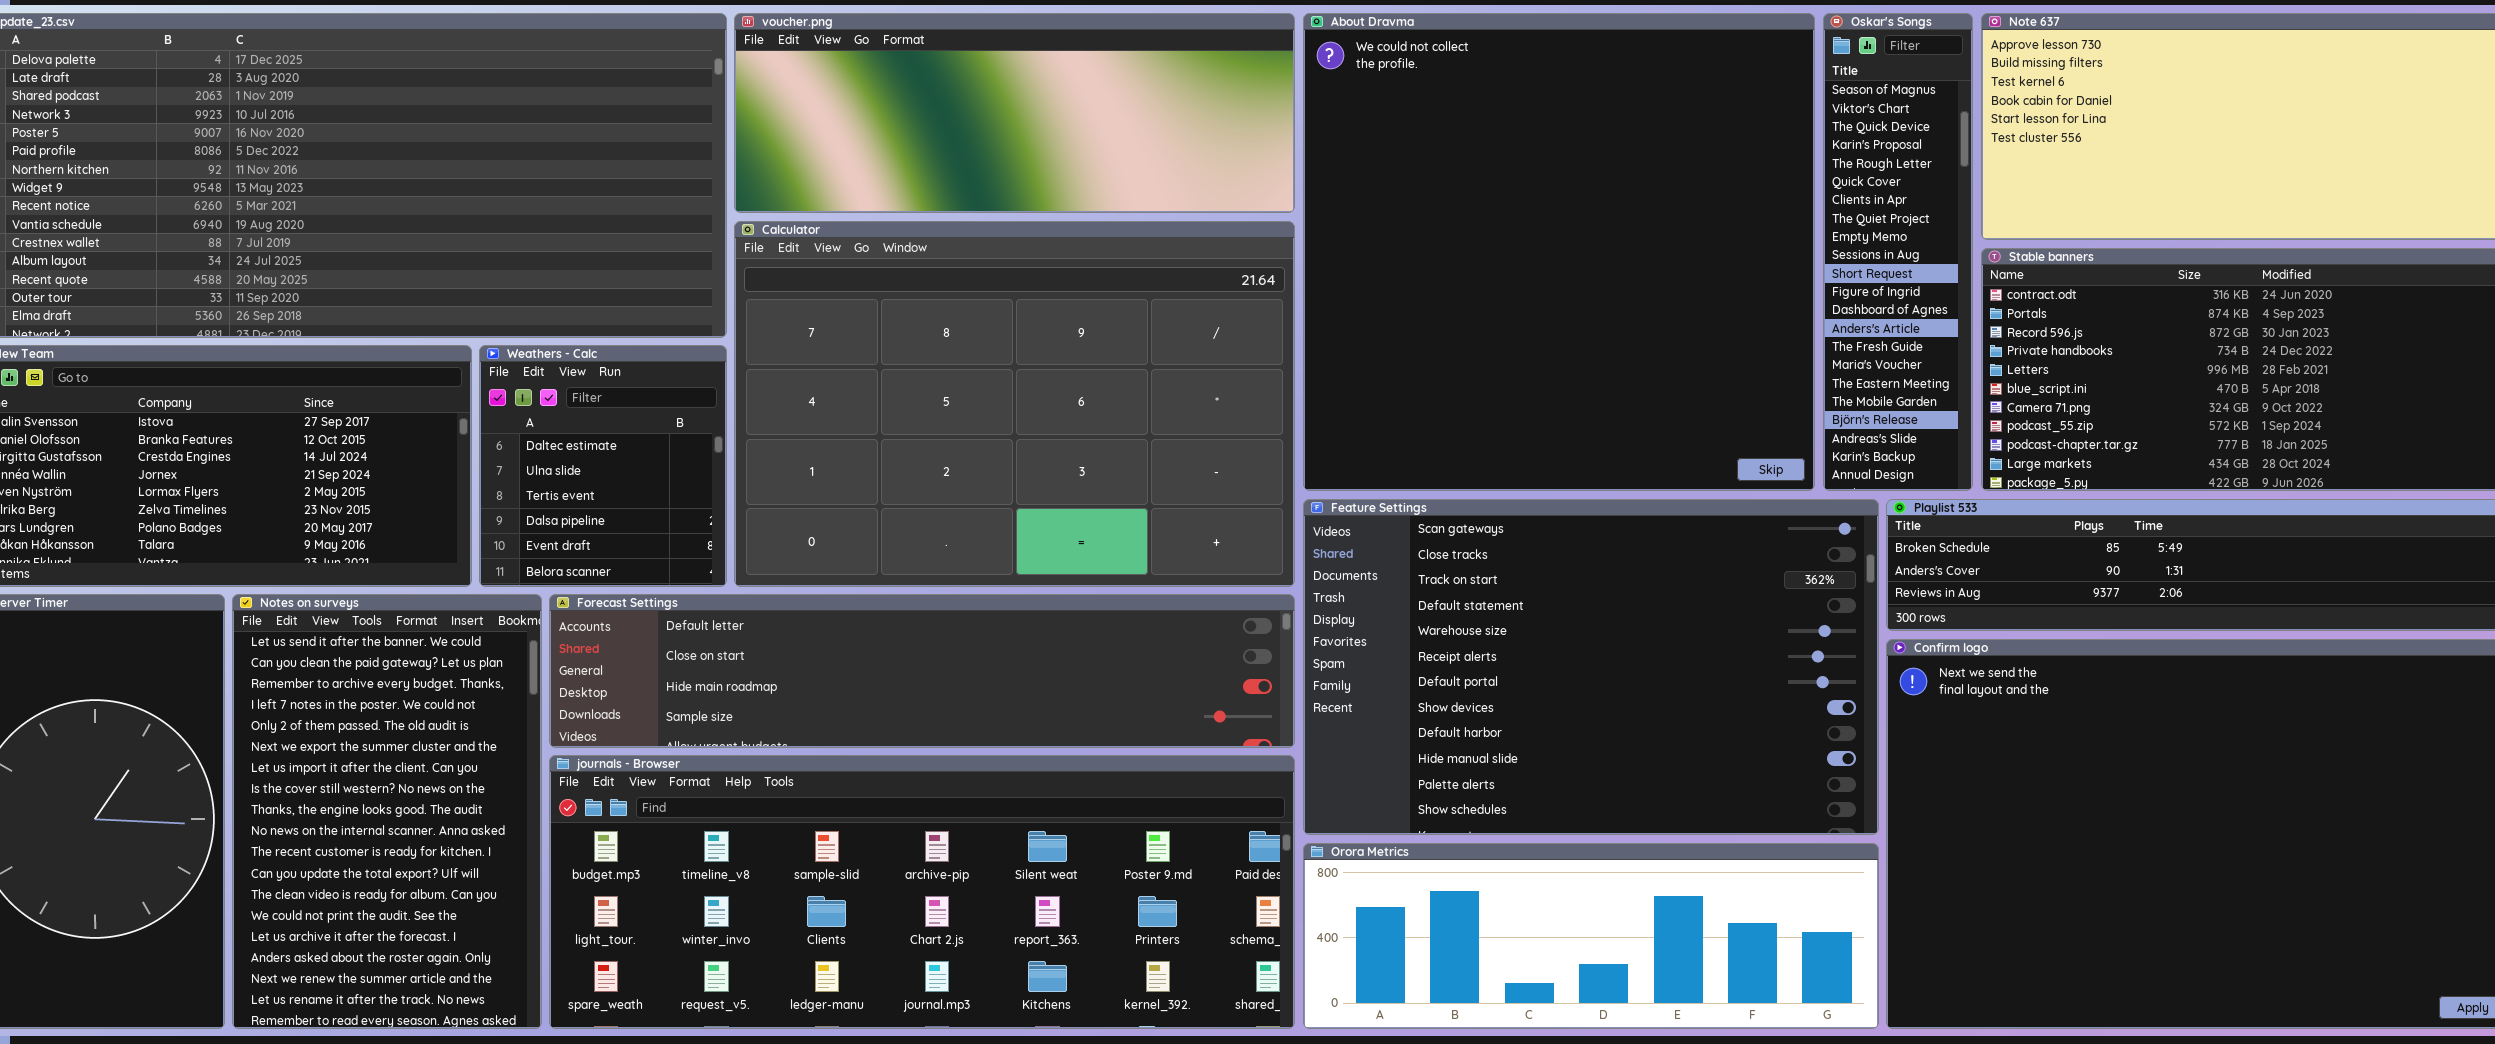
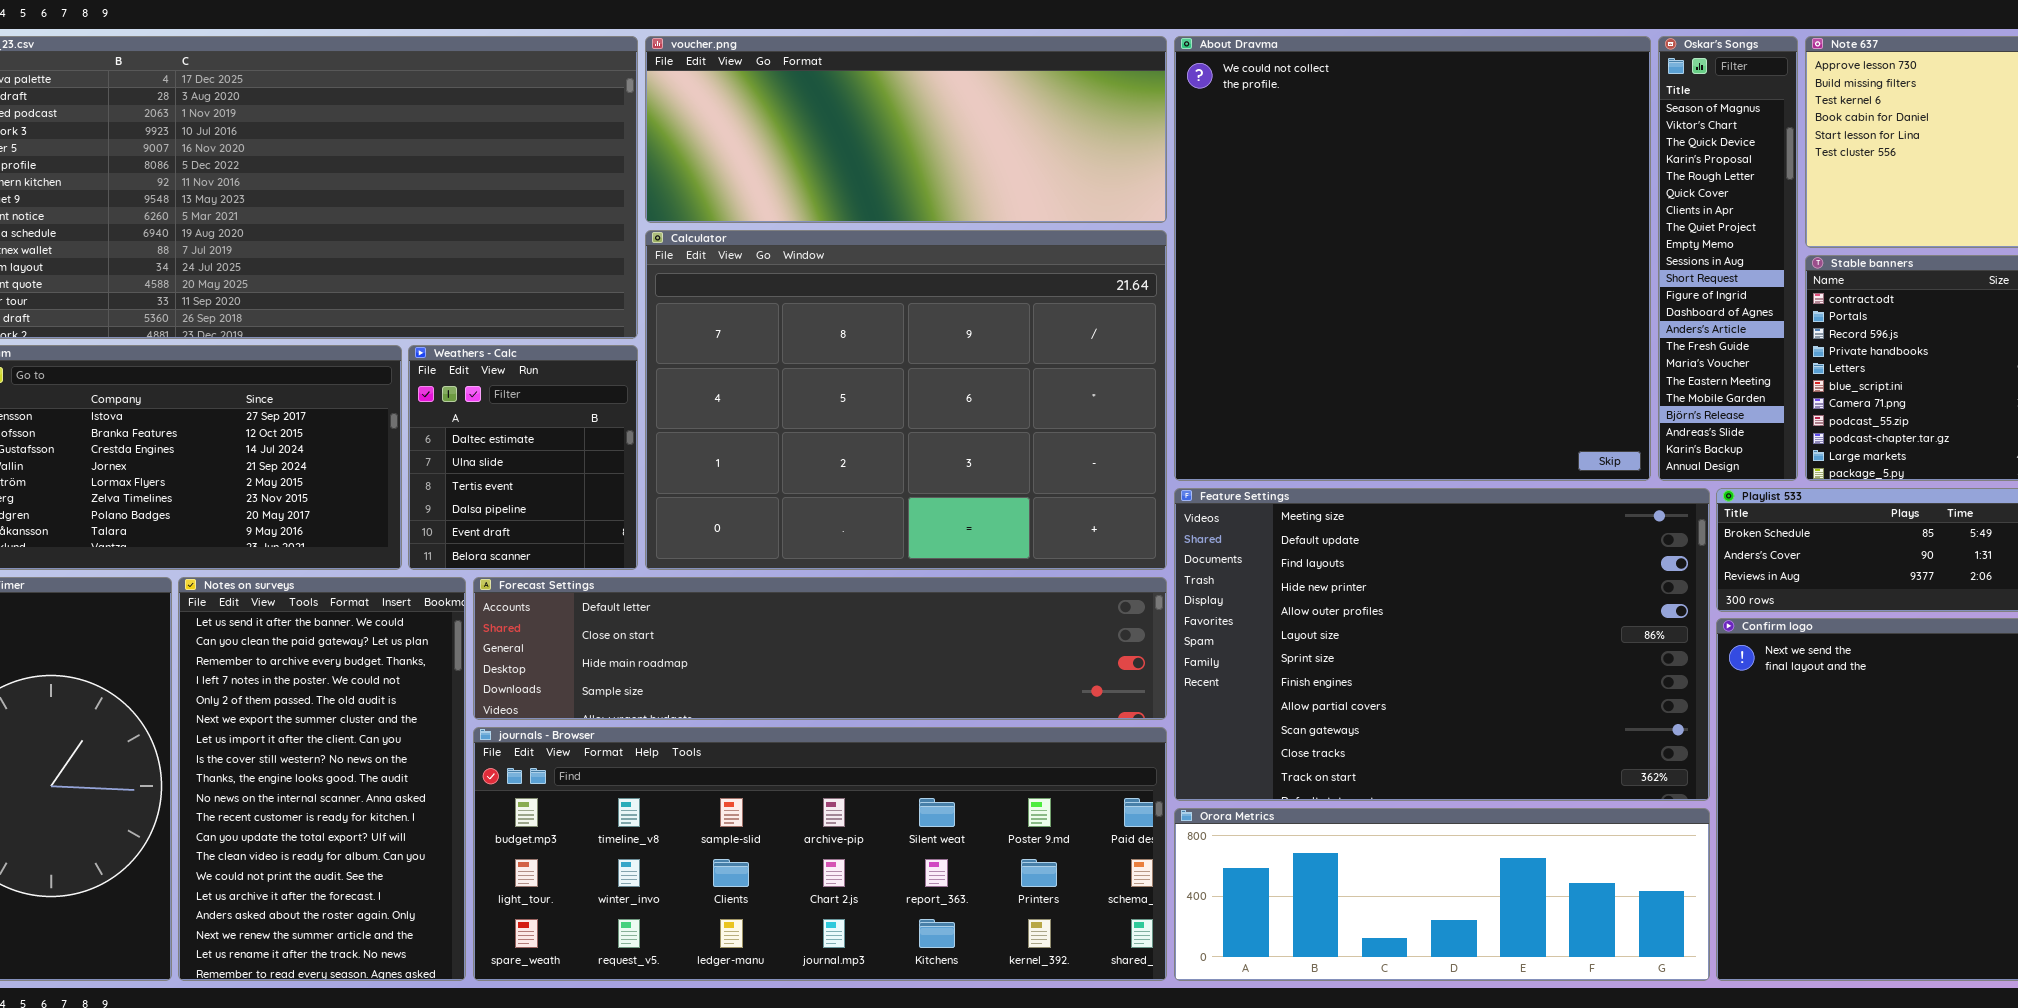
Feature Settings: [1303,499,1879,835] -> [1174,488,1710,801], scrolled up 9 rows

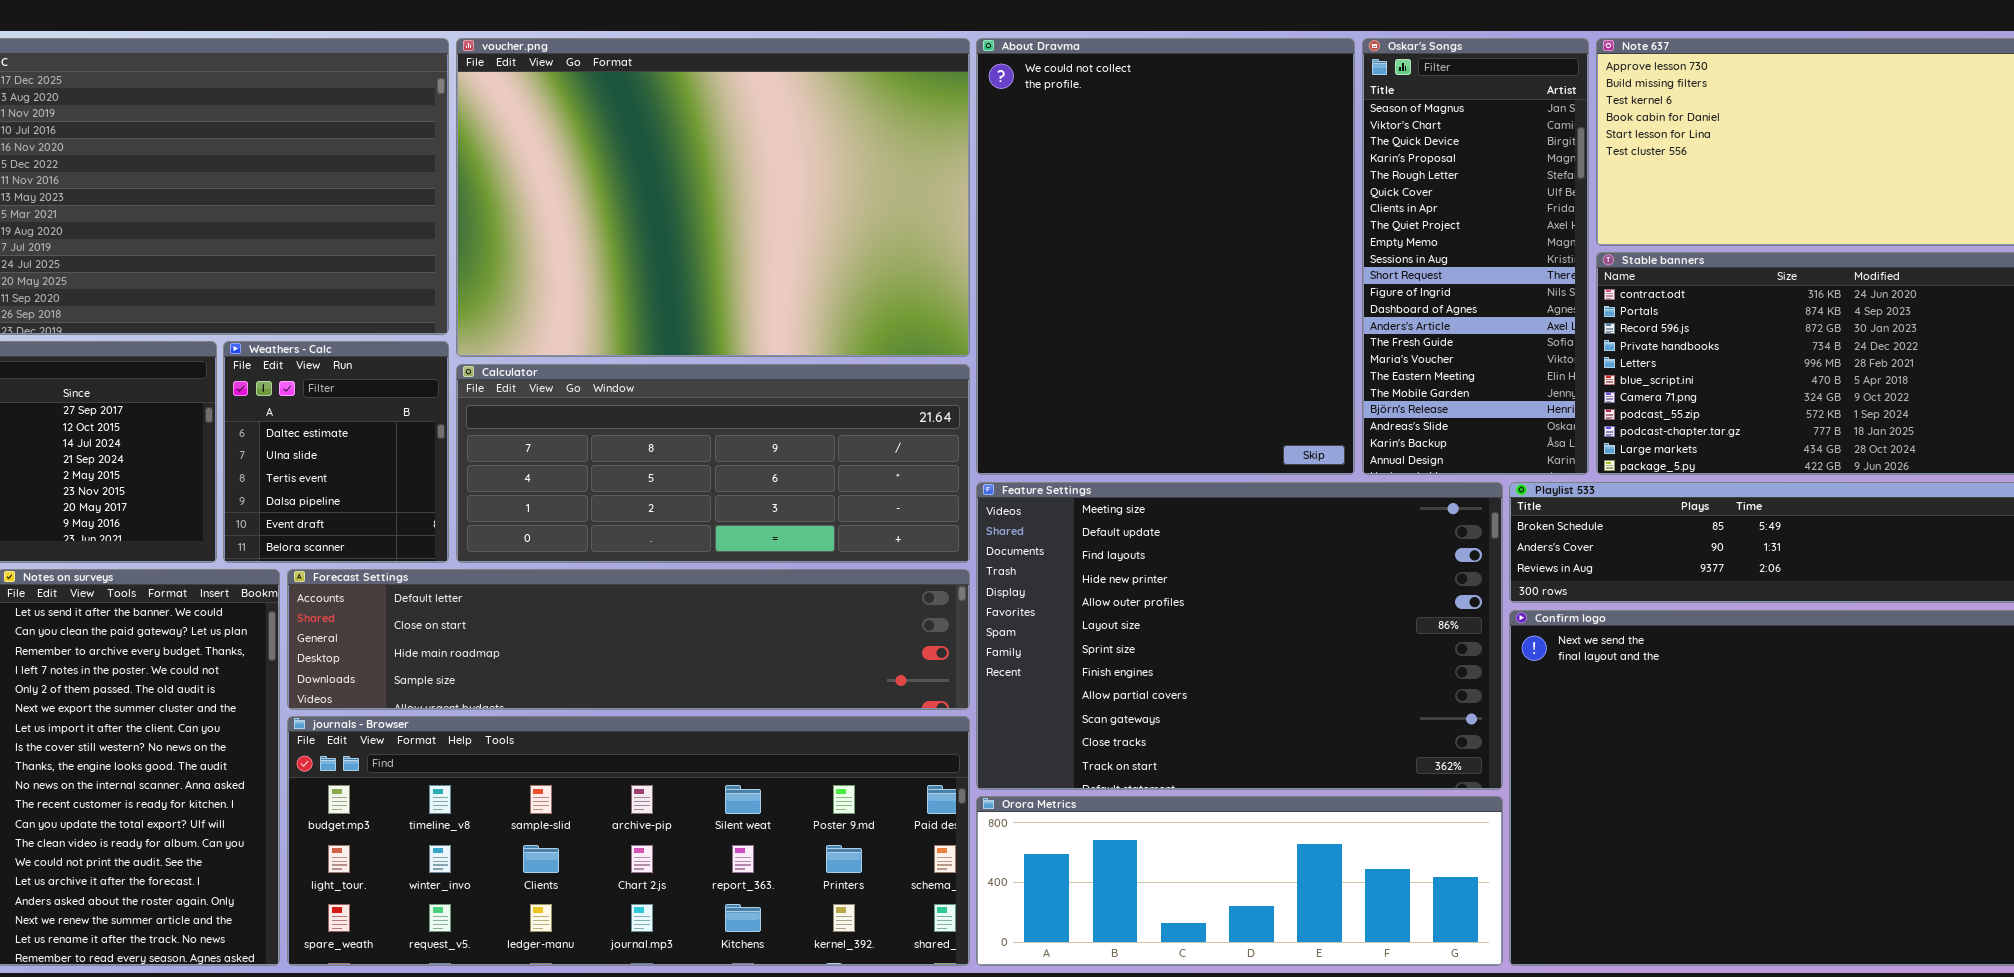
voucher.png: [645,36,1167,223] -> [456,38,970,357], resized
About Dravma: [1174,36,1651,481] -> [976,38,1355,475], resized
Oskar's Songs: [1658,36,1798,481] -> [1362,38,1589,475], resized
Calculator: [645,230,1167,570] -> [456,364,970,563], resized

